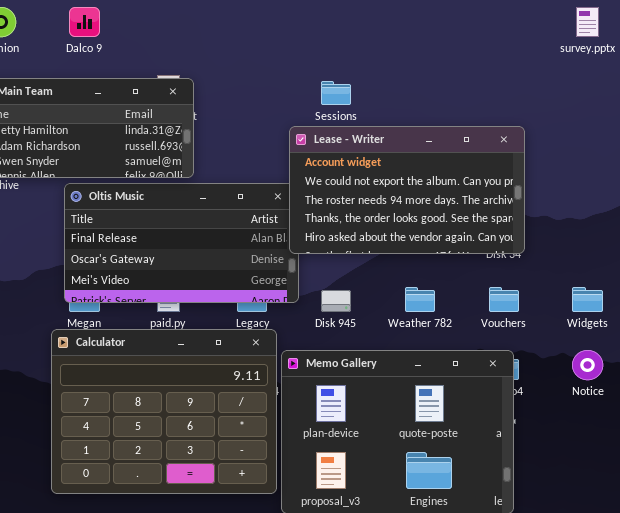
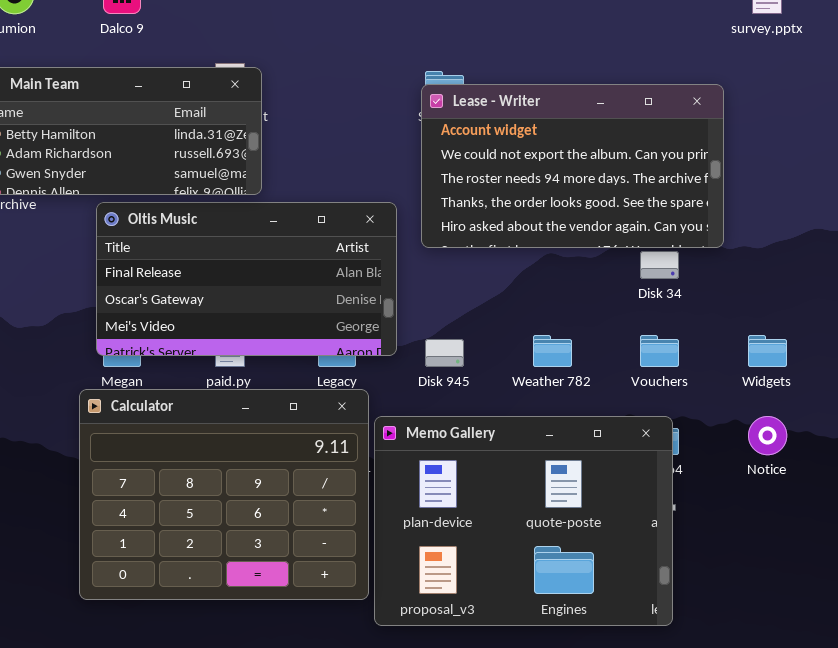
Lease - Writer: [289,126,525,254] -> [421,84,724,248], moved

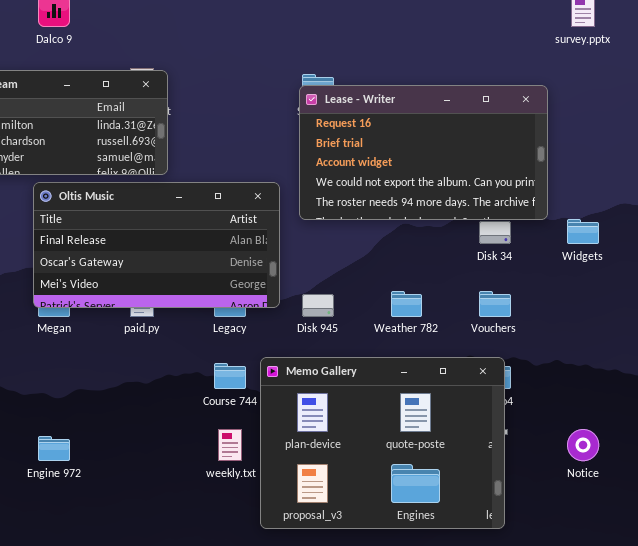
Lease - Writer: [421,84,724,248] -> [299,85,548,220], scrolled up 2 rows
Widgets: [748,335,787,367] -> [567,219,599,244], moved
Calculator: [79,389,369,600] -> none, closed
Notice: [748,416,787,455] -> [567,429,599,461], moved

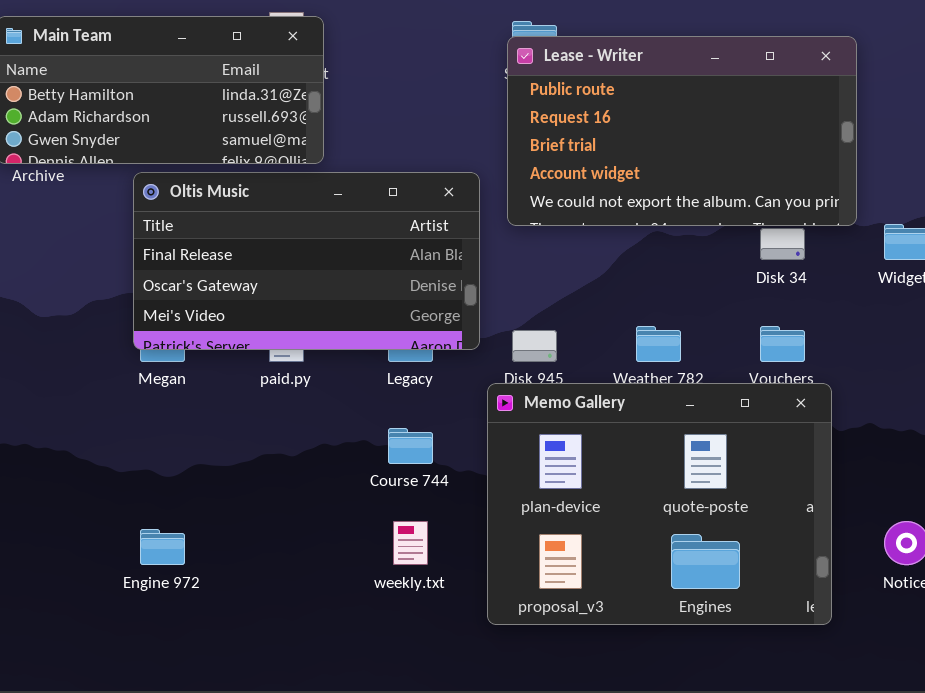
Lease - Writer: [299,85,548,220] -> [507,36,857,226], scrolled up 1 row
Memo Gallery: [260,357,505,529] -> [487,383,832,625], moved

